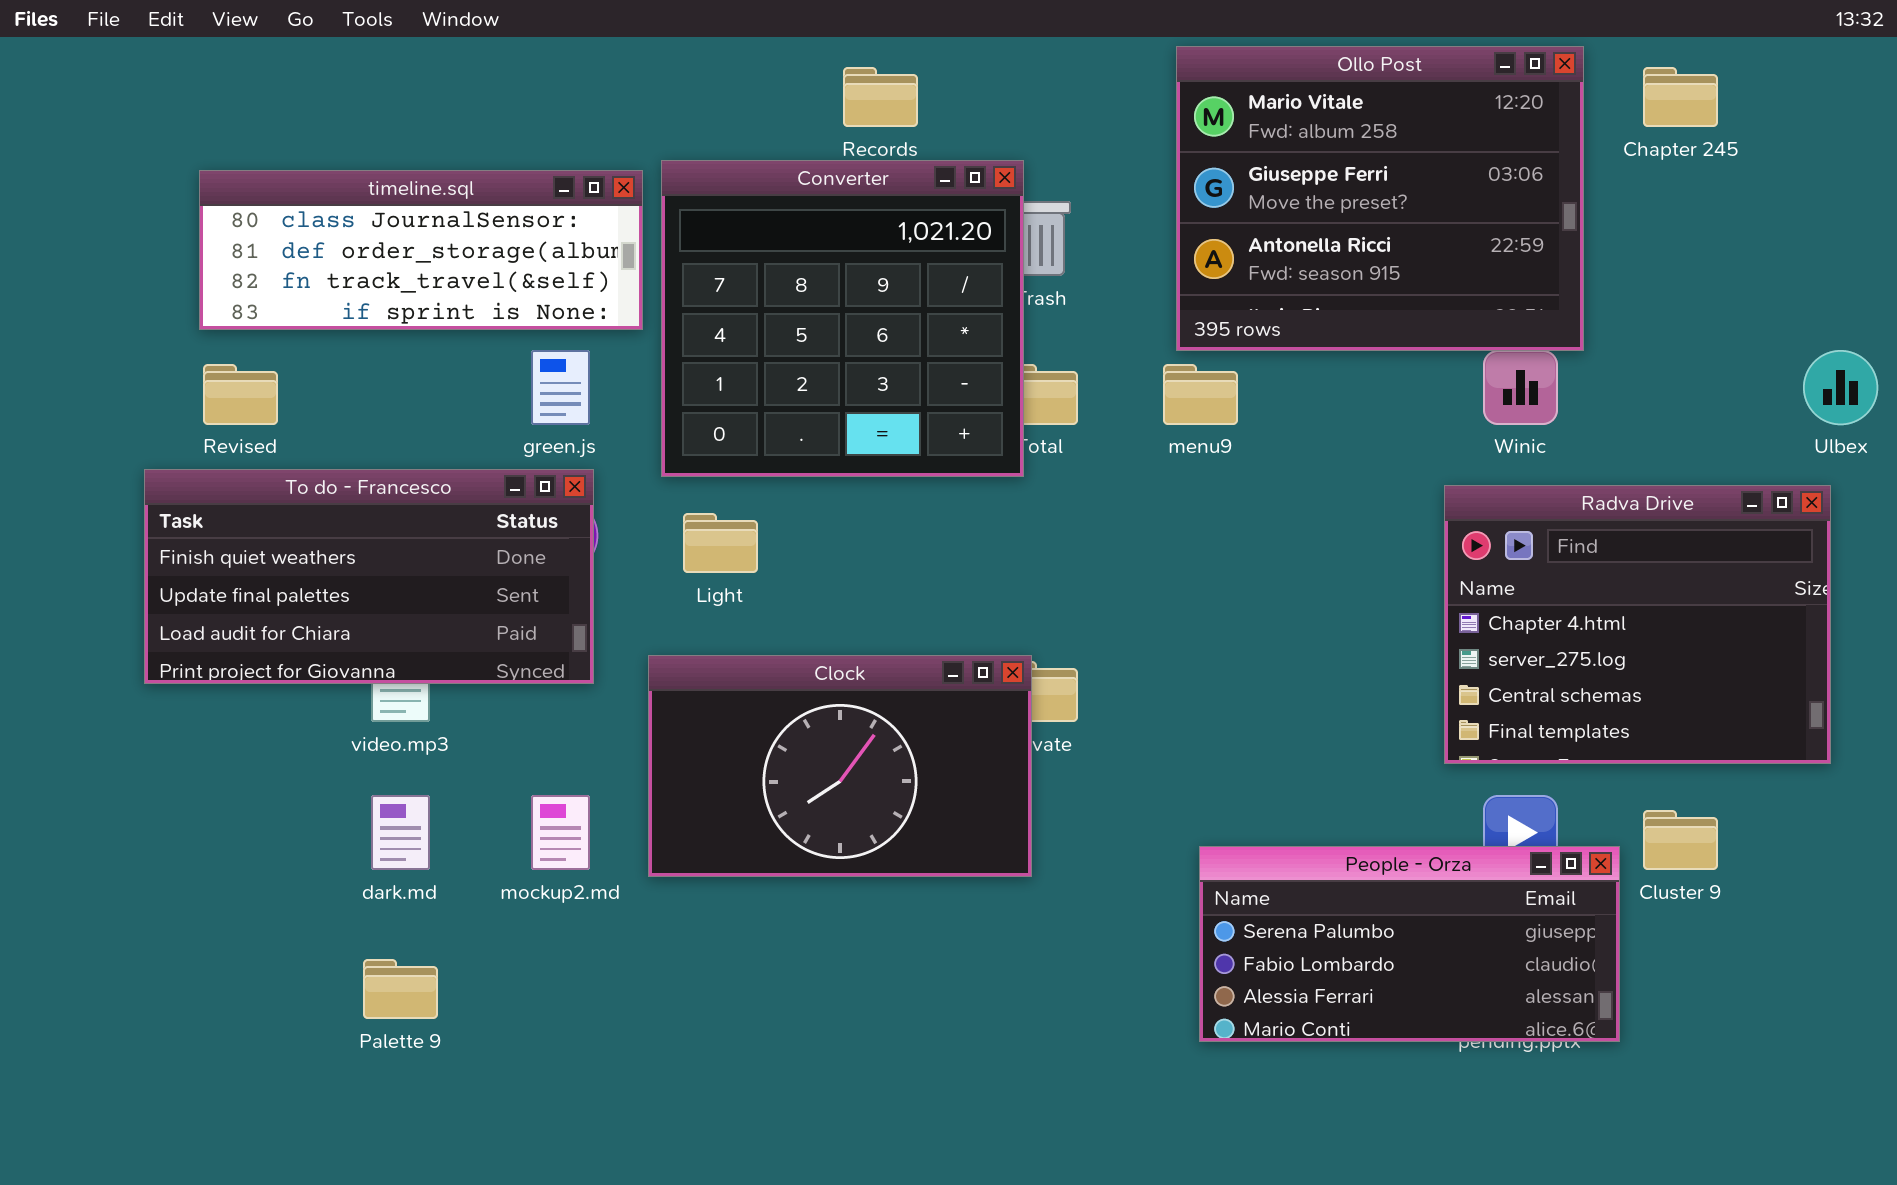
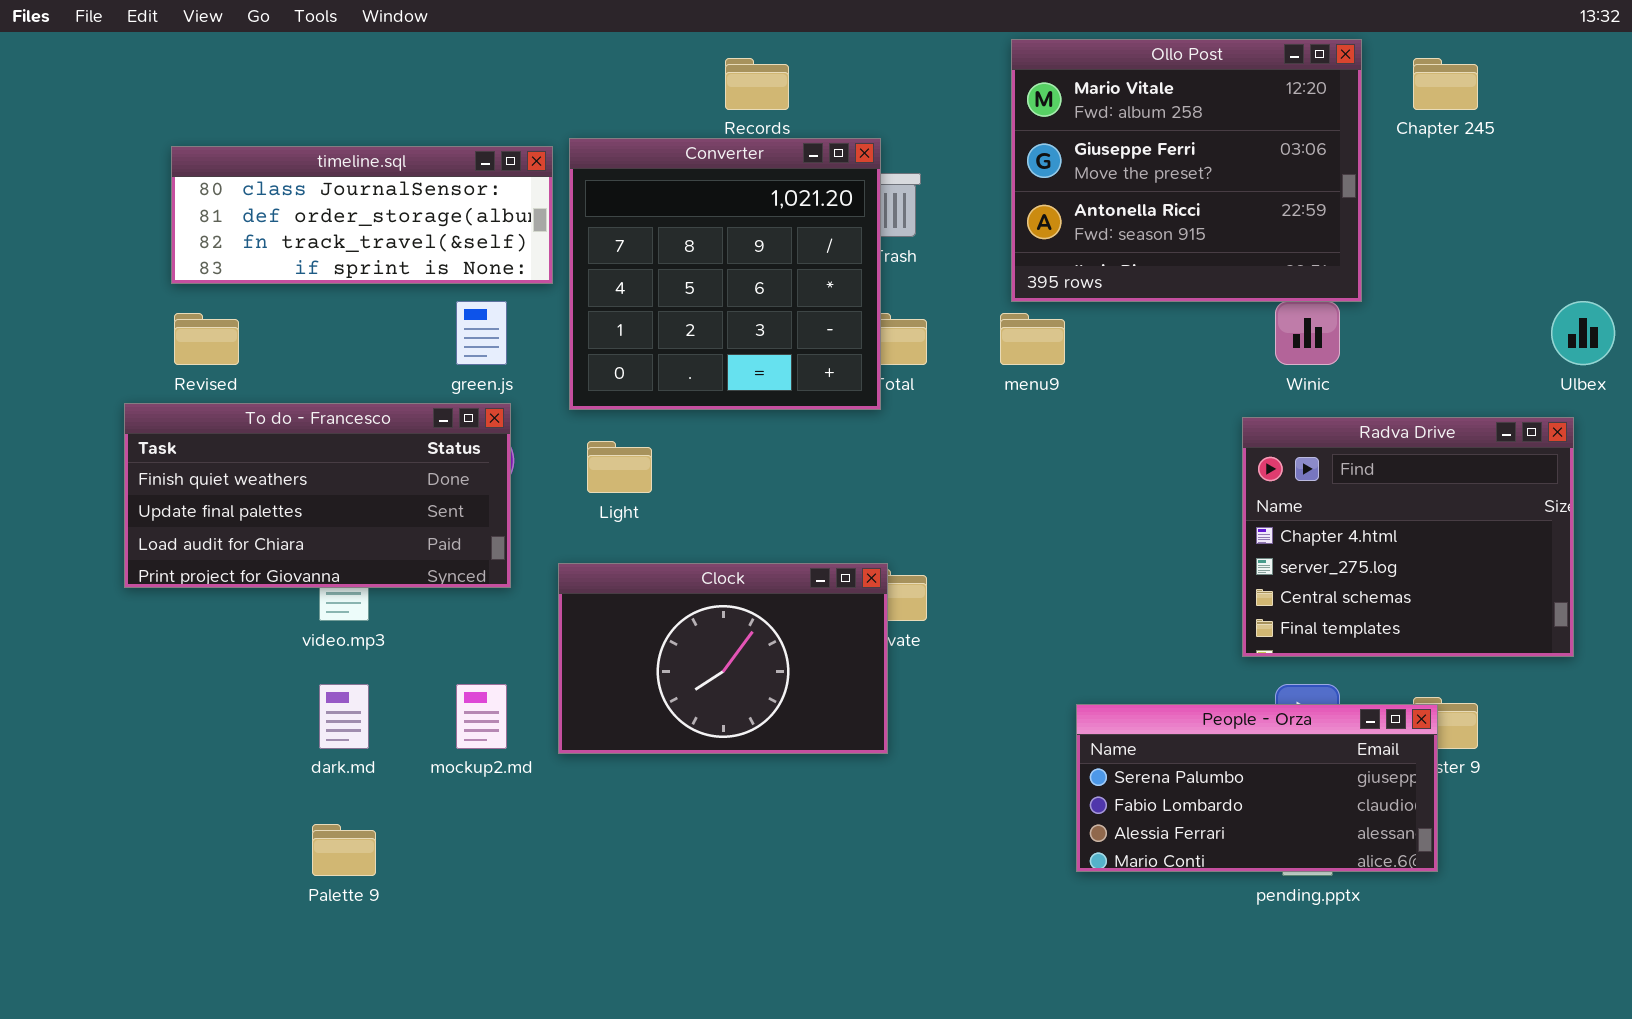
People - Orza: [1199,846,1620,1042] -> [1076,704,1438,872], moved

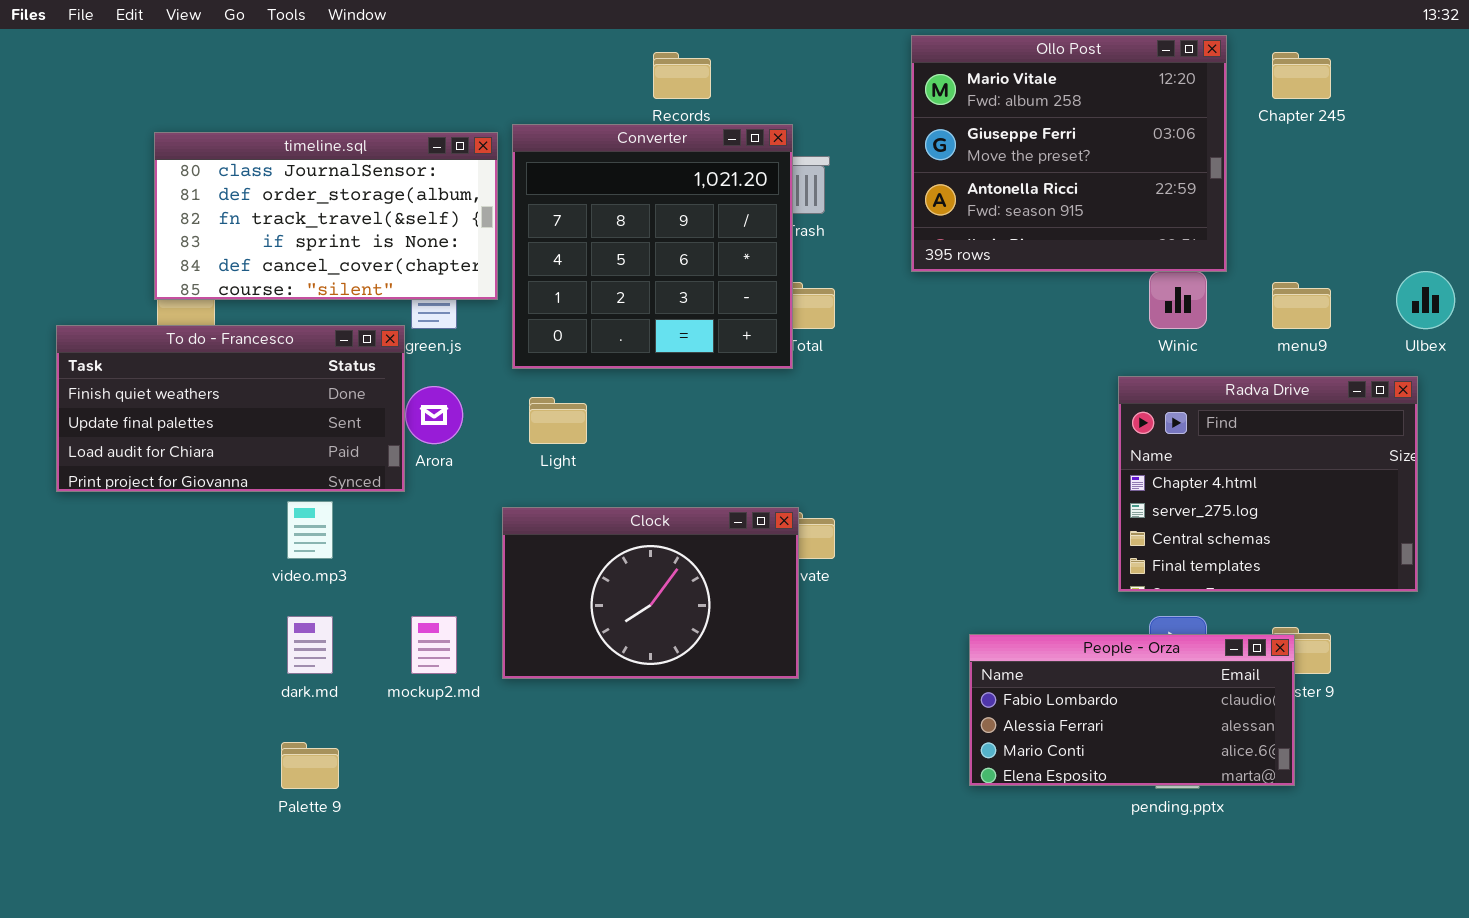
timeline.sql: [171,146,553,284] -> [154,132,498,300], resized
menu9: [1000,313,1065,365] -> [1272,282,1331,329], moved
To do - Francesco: [124,403,511,588] -> [56,325,405,492], moved
People - Orza: [1076,704,1438,872] -> [969,634,1295,786], scrolled down 1 row

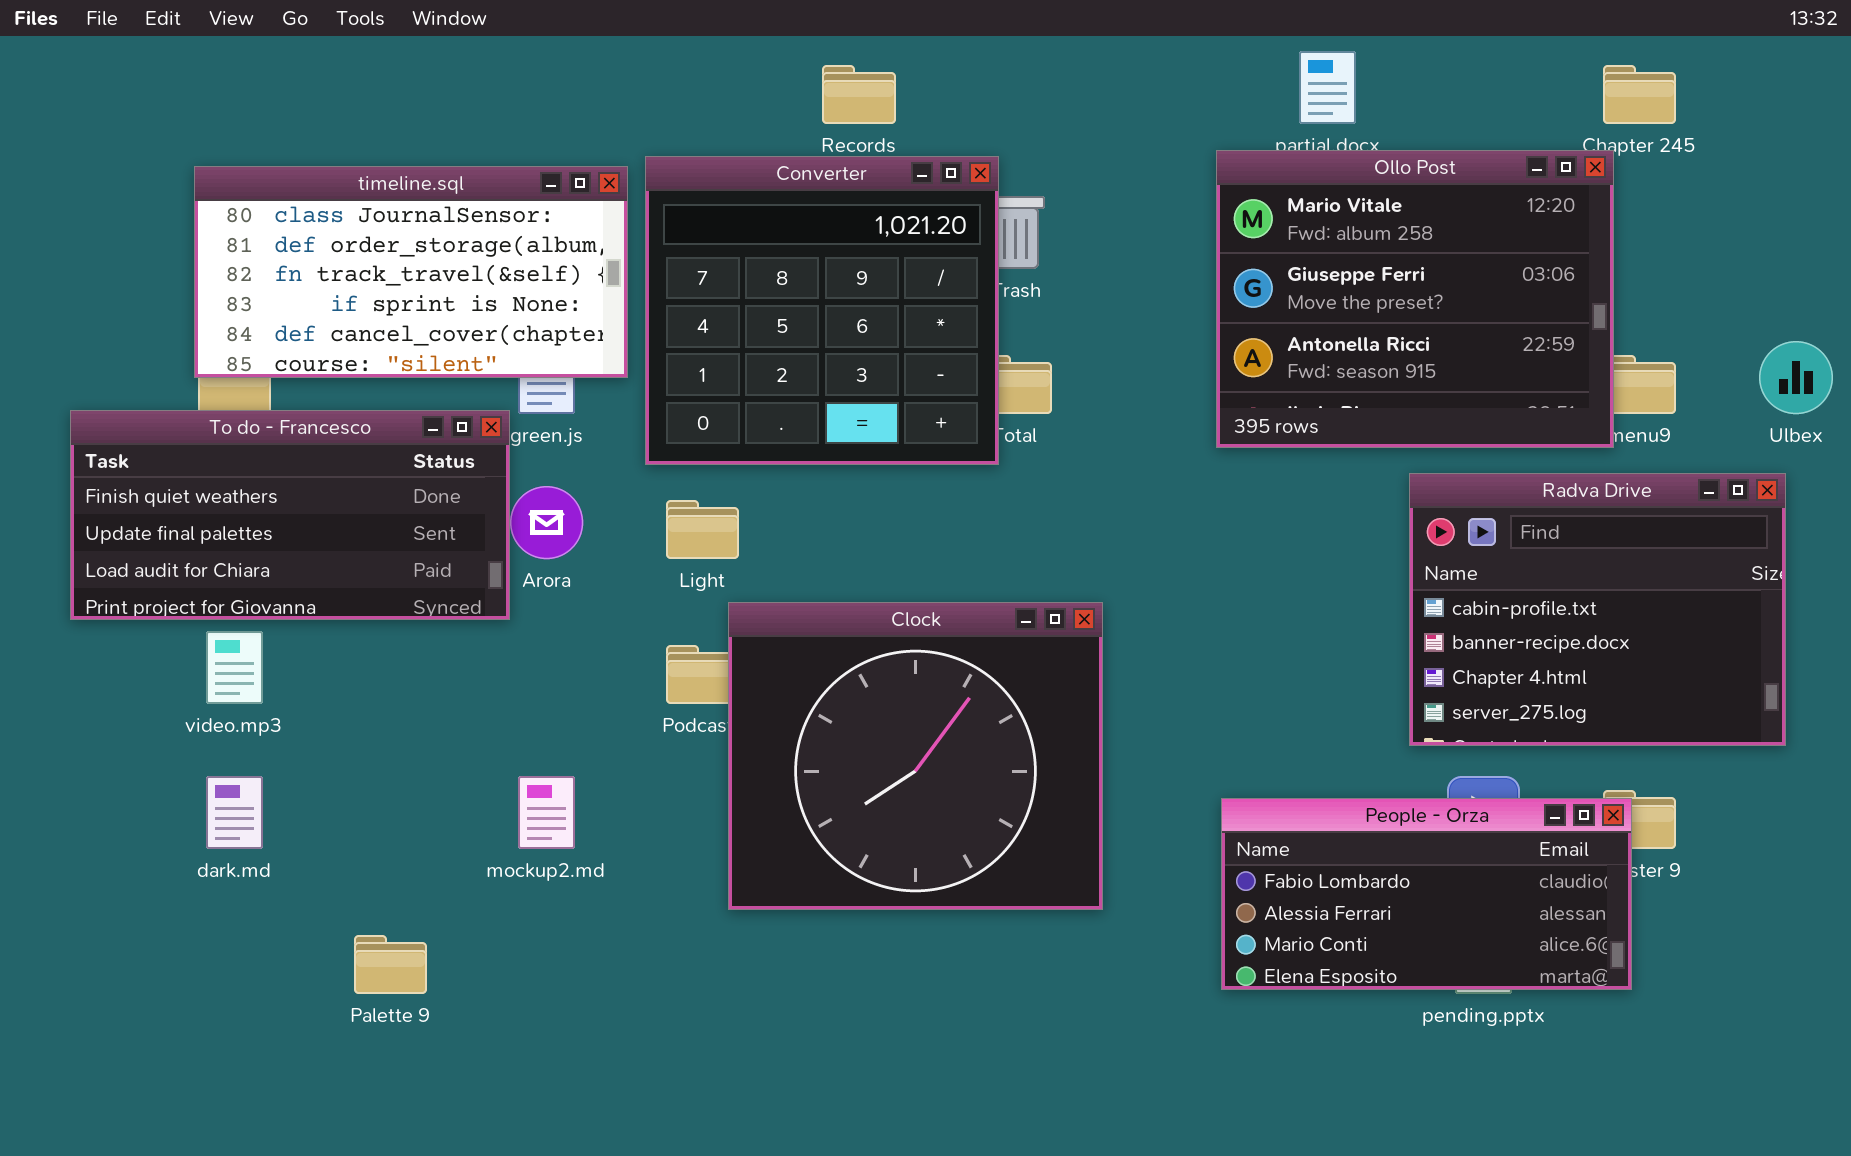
Ollo Post: [911,35,1227,272] -> [1216,150,1614,448], moved
Radva Drive: [1118,376,1418,592] -> [1409,473,1786,746], scrolled up 2 rows
video.mp3: [287,501,333,559] -> [206,631,263,704], moved
Clock: [502,507,799,679] -> [728,602,1103,910], moved, resized
dark.md: [287,616,333,674] -> [206,776,263,849], moved

